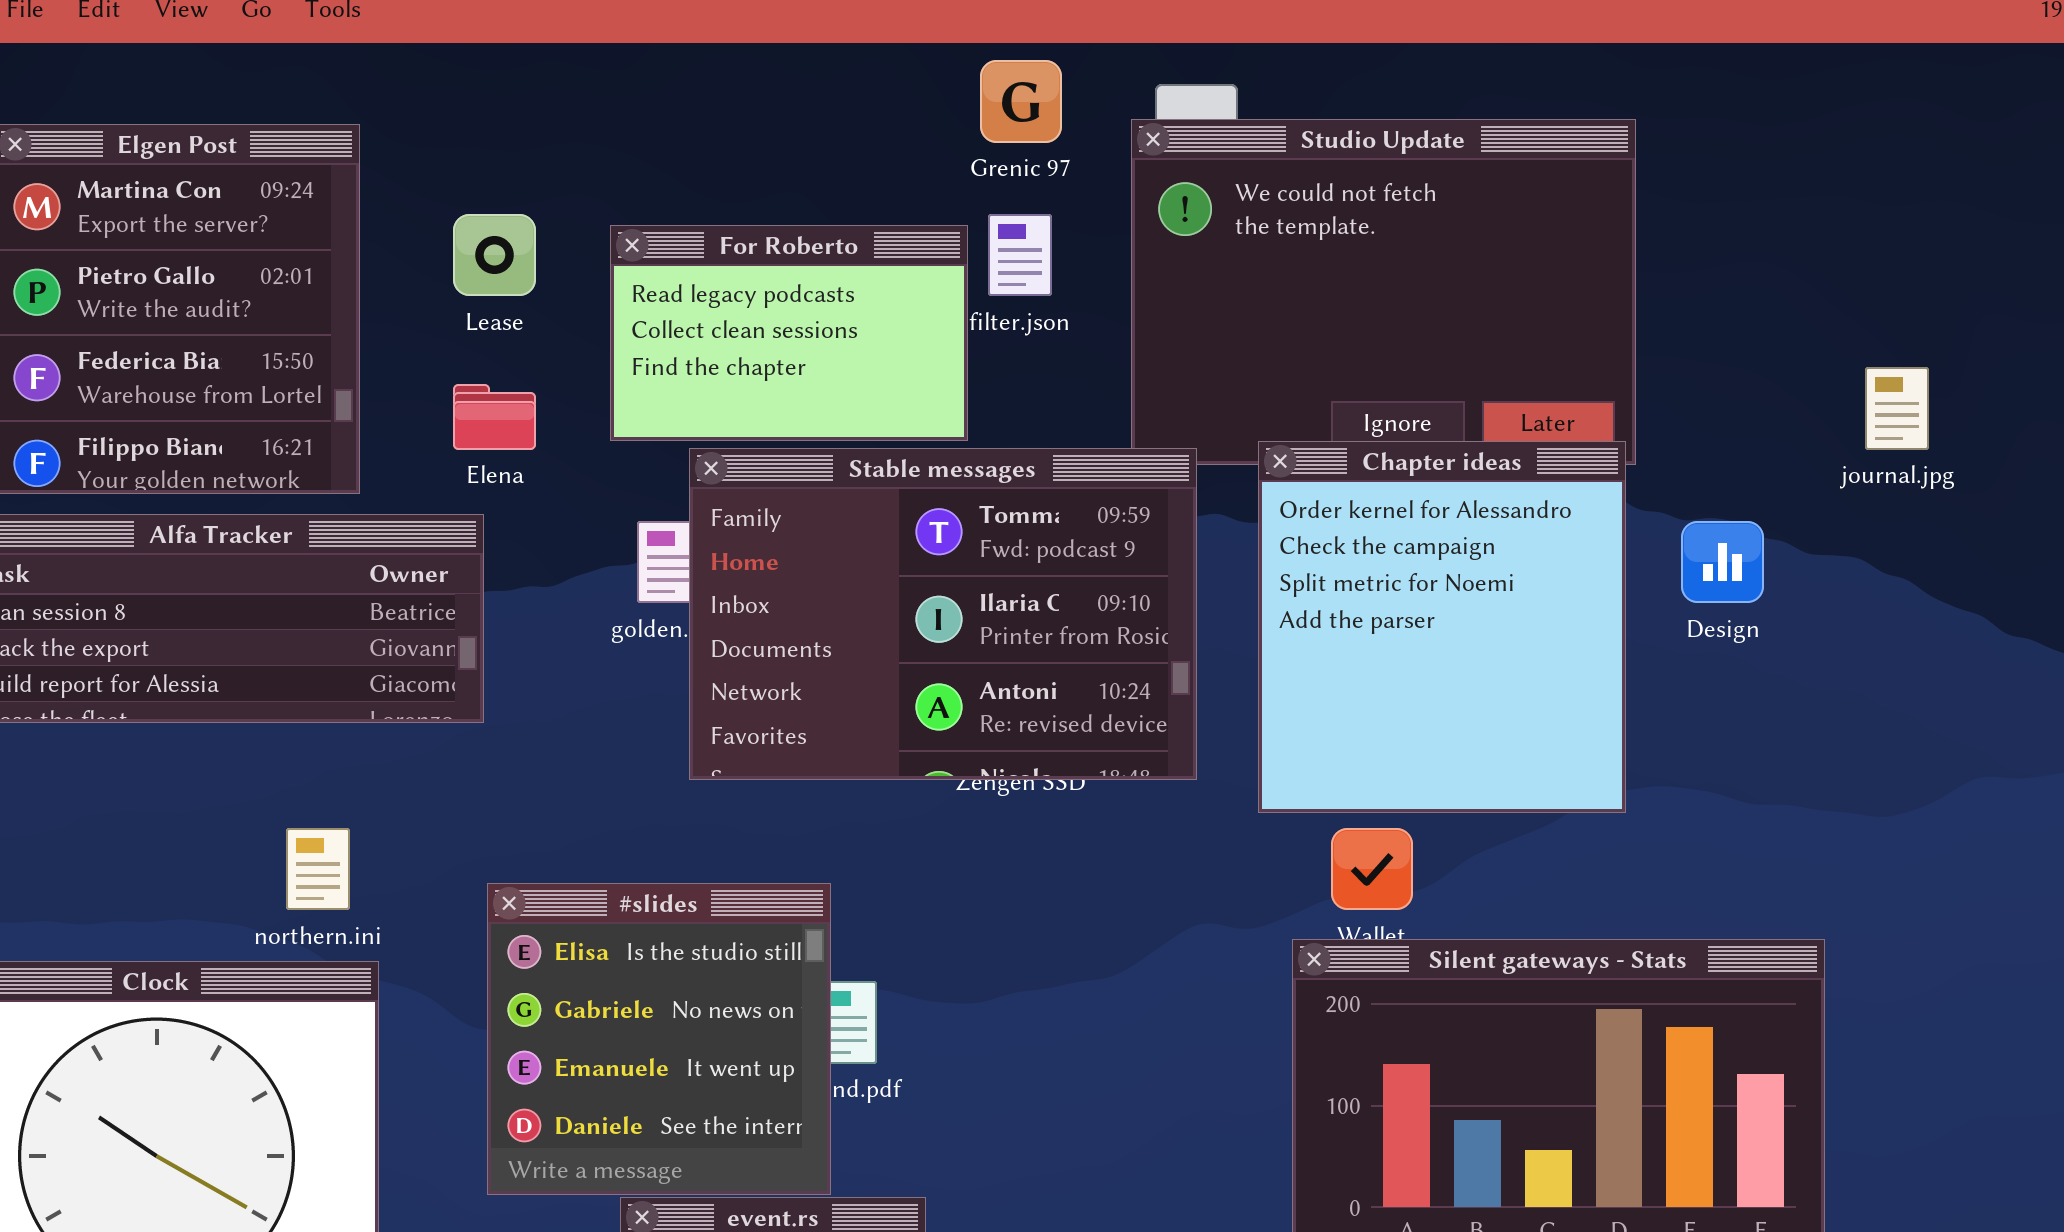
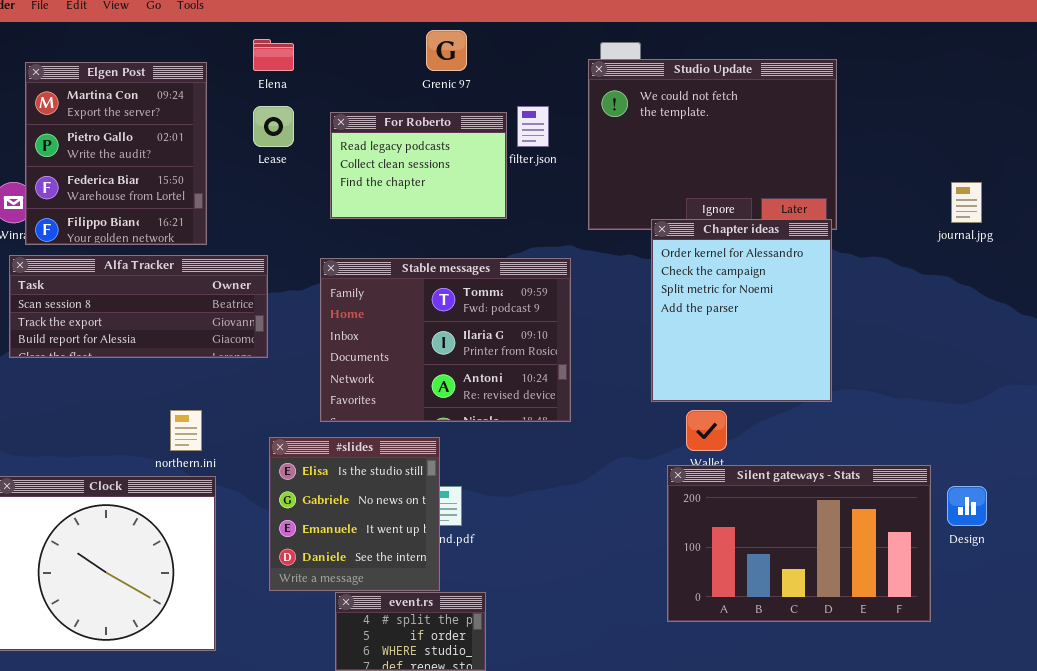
Grenic 97: [980,60,1062,143] -> [426,30,467,71], moved
Elena: [453,384,536,450] -> [253,39,294,71], moved
Stable messages: [689,448,1197,780] -> [320,258,571,422], moved
Design: [1681,521,1764,603] -> [947,486,987,526], moved

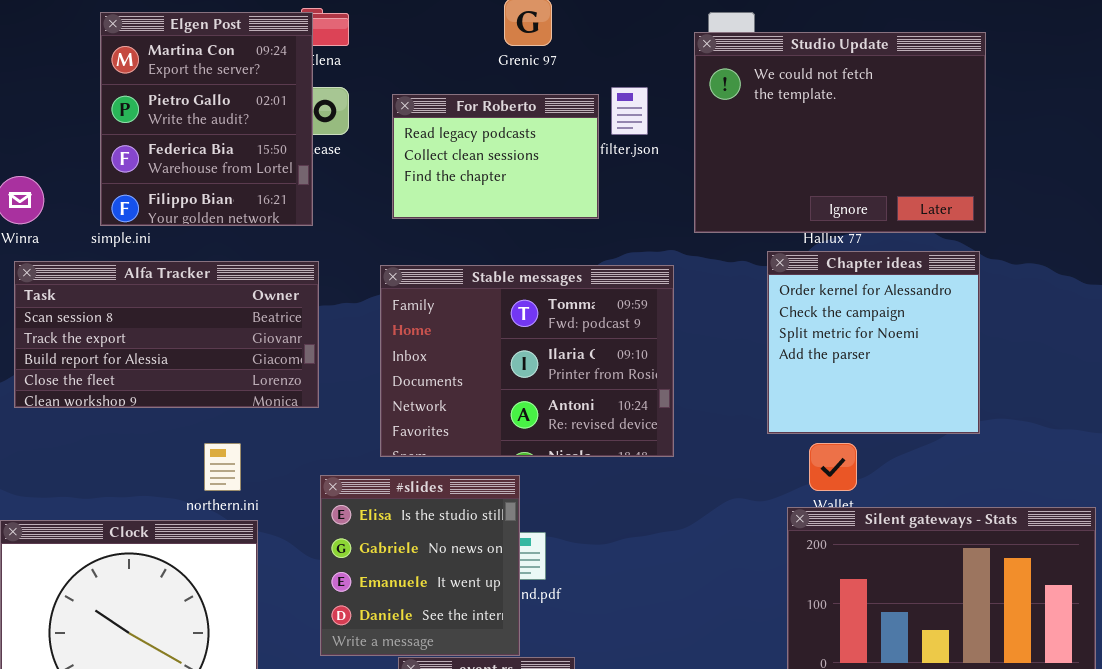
Elgen Post: [25,62,207,245] -> [100,12,313,226], moved
Chapter ideas: [651,219,832,402] -> [767,251,980,434], resized
Alfa Tracker: [9,255,268,358] -> [14,261,319,408], resized

